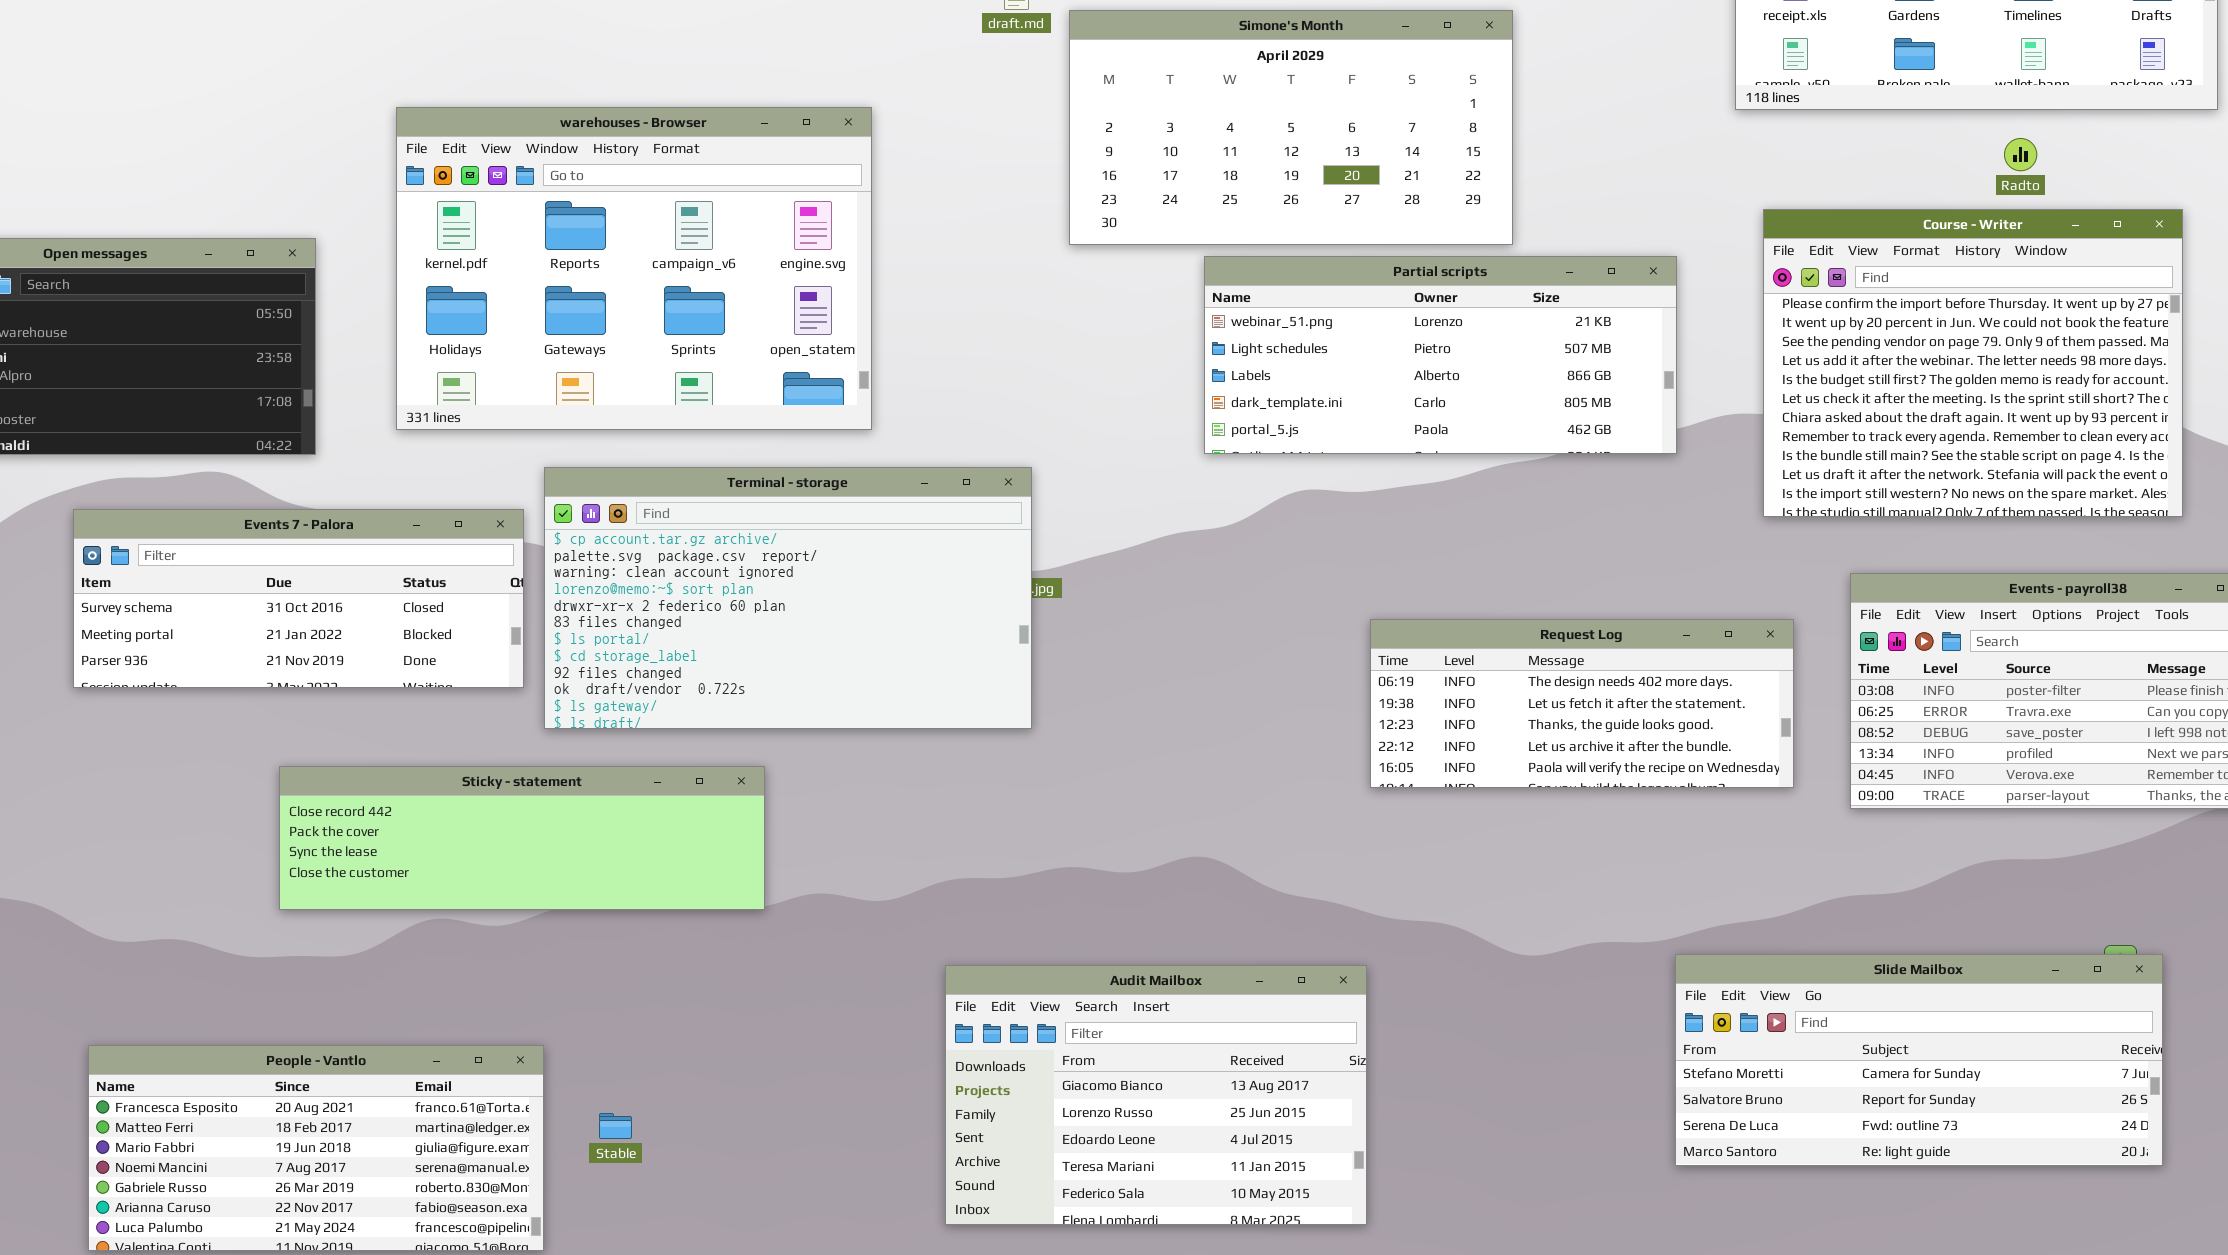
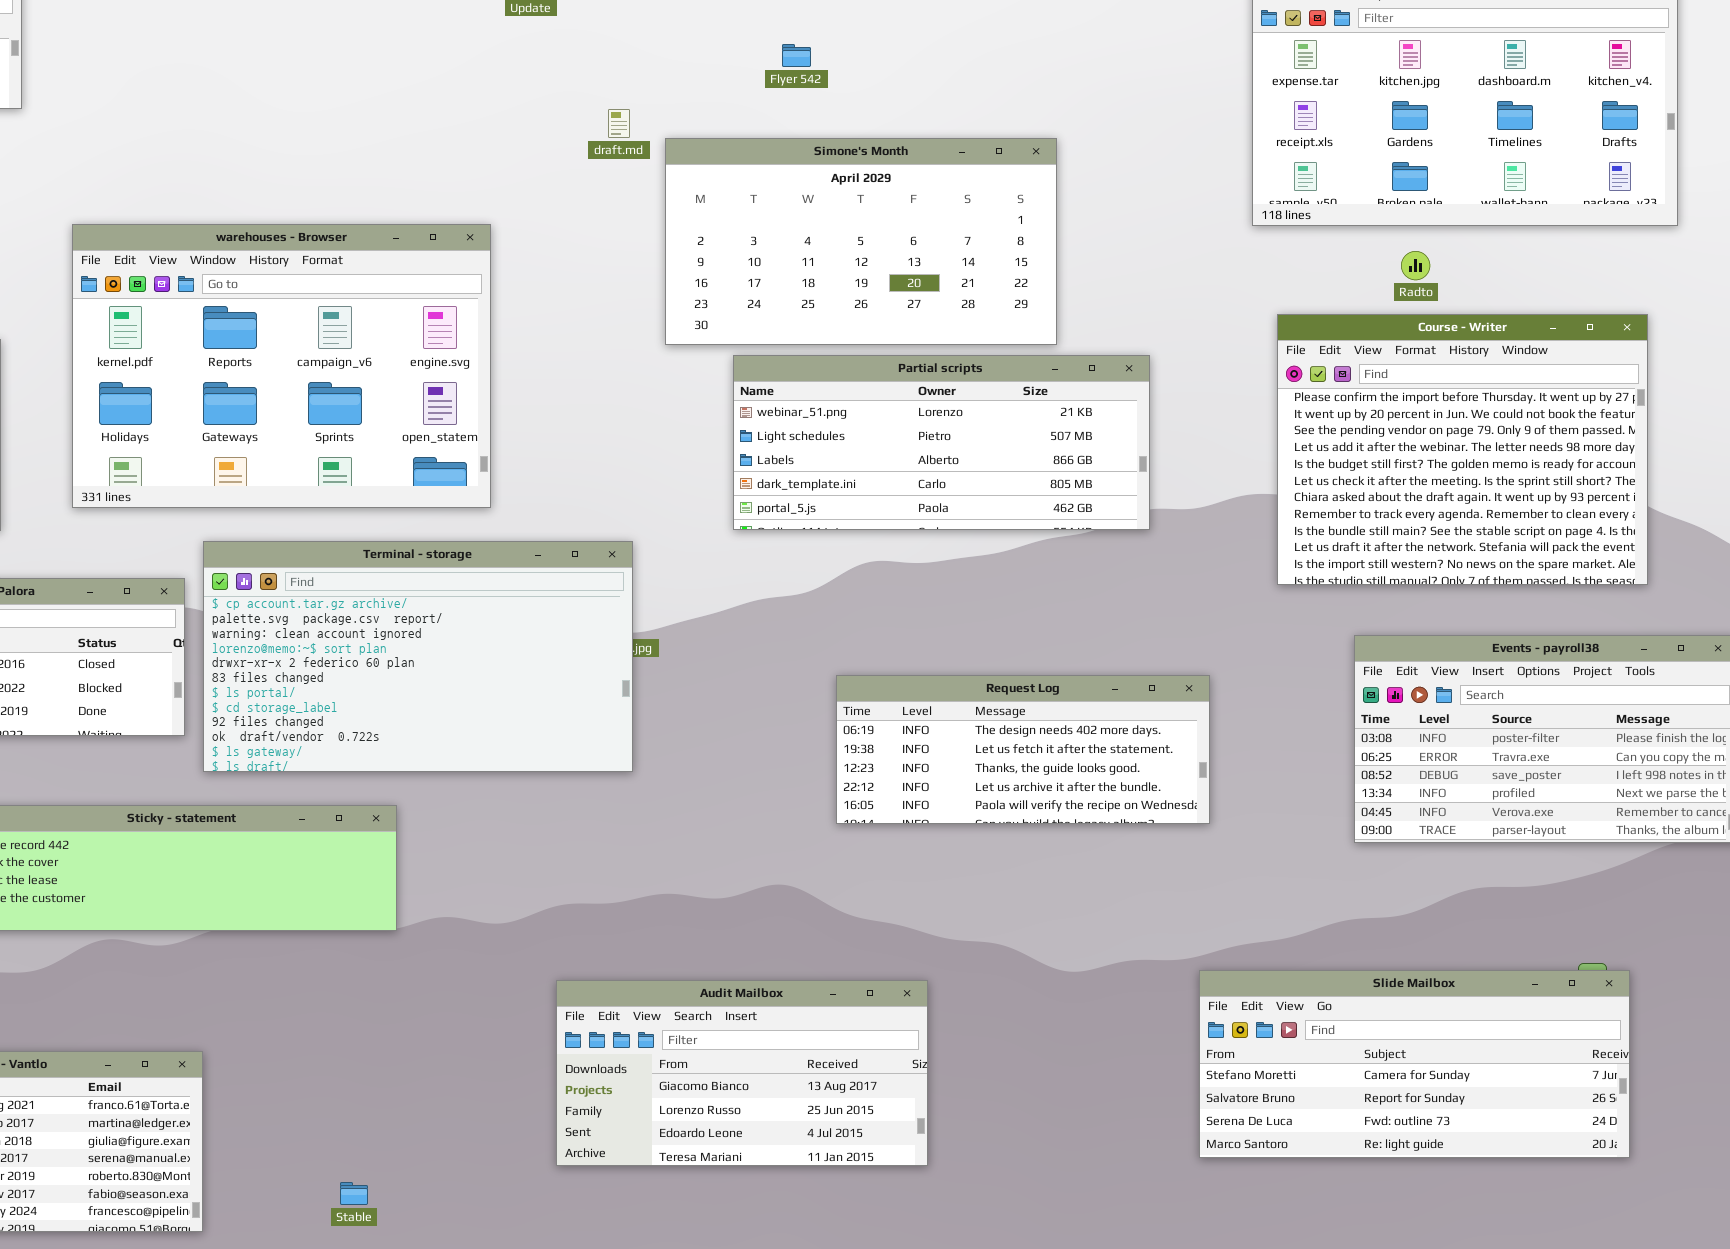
Radto: [2004,138,2037,171] -> [1401,251,1430,280], moved
Partial scripts: [1204,256,1677,454] -> [733,355,1150,530], moved
Request Log: [1370,619,1794,788] -> [836,675,1210,824], moved
Audit Mailbox: [945,965,1367,1225] -> [556,980,928,1166], resized
Stable: [599,1113,632,1139] -> [340,1182,368,1205], moved

